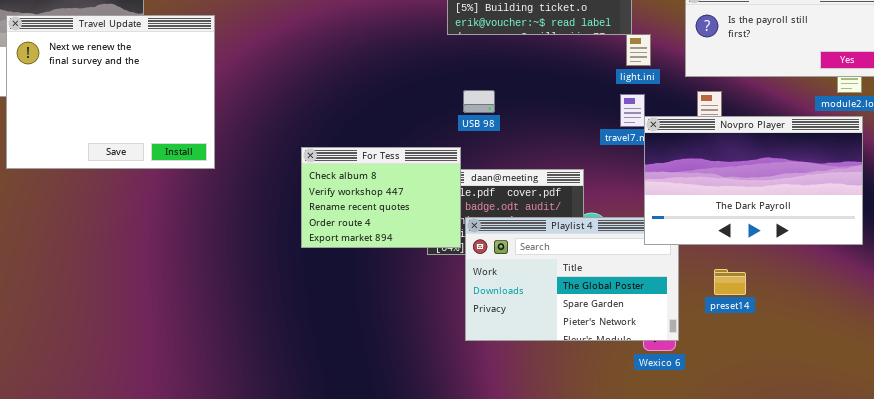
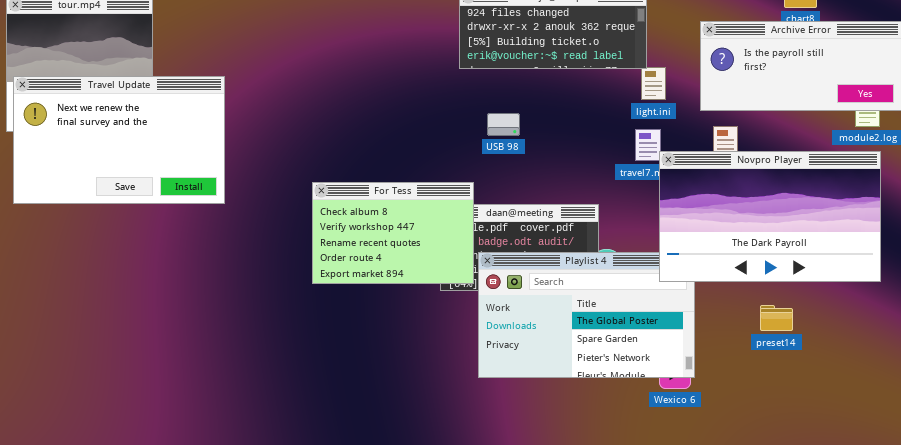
Travel Update: [6,15,215,169] -> [13,76,225,204], resized
USB 98: [463,90,495,113] -> [487,113,520,136], moved
preset14: [714,269,746,295] -> [760,305,793,331], moved

